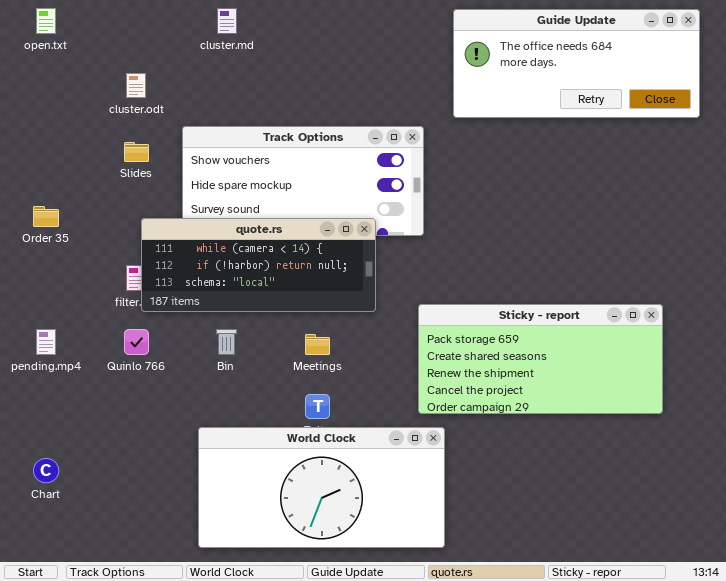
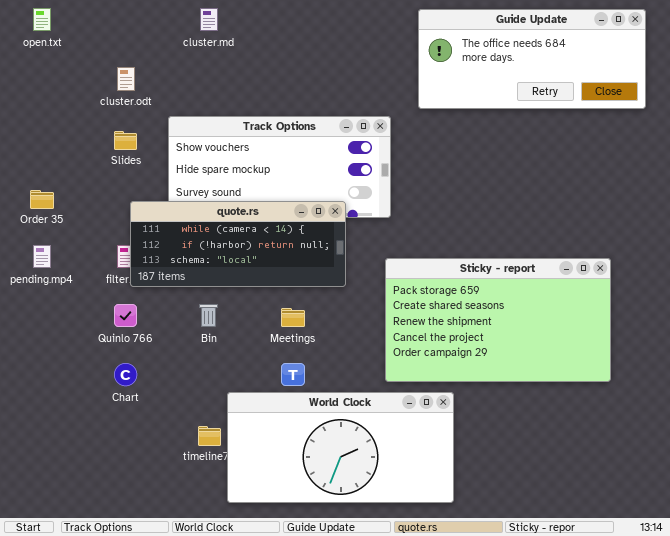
Sticky - report: [418,304,663,414] -> [385,258,611,382], resized
pending.mp4: [36,329,56,355] -> [33,245,51,268], moved
World Clock: [198,427,445,548] -> [227,392,454,503], moved
Chart: [33,458,59,483] -> [114,363,137,386], moved

